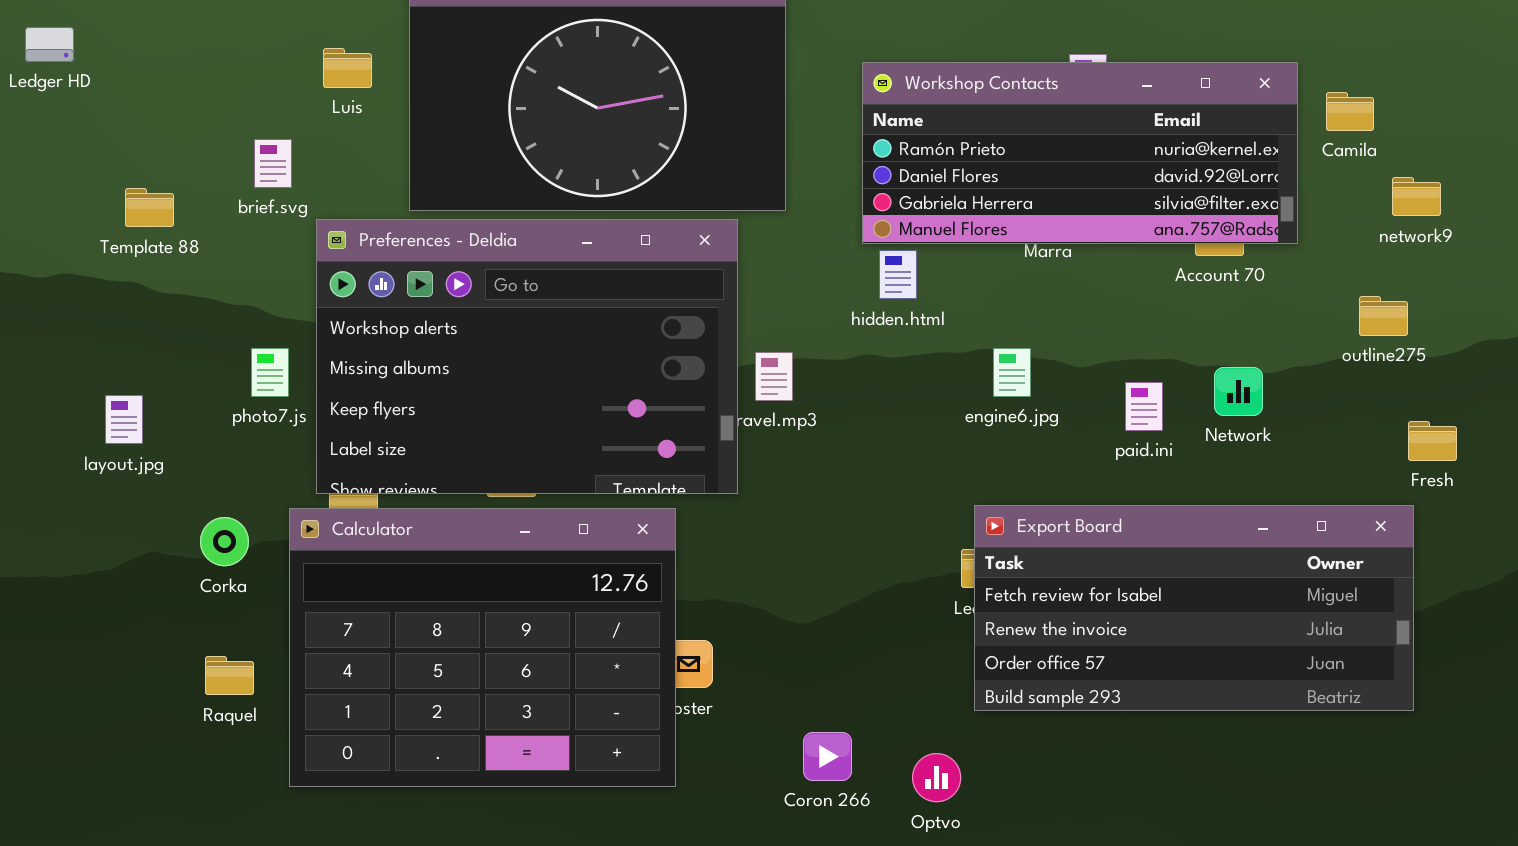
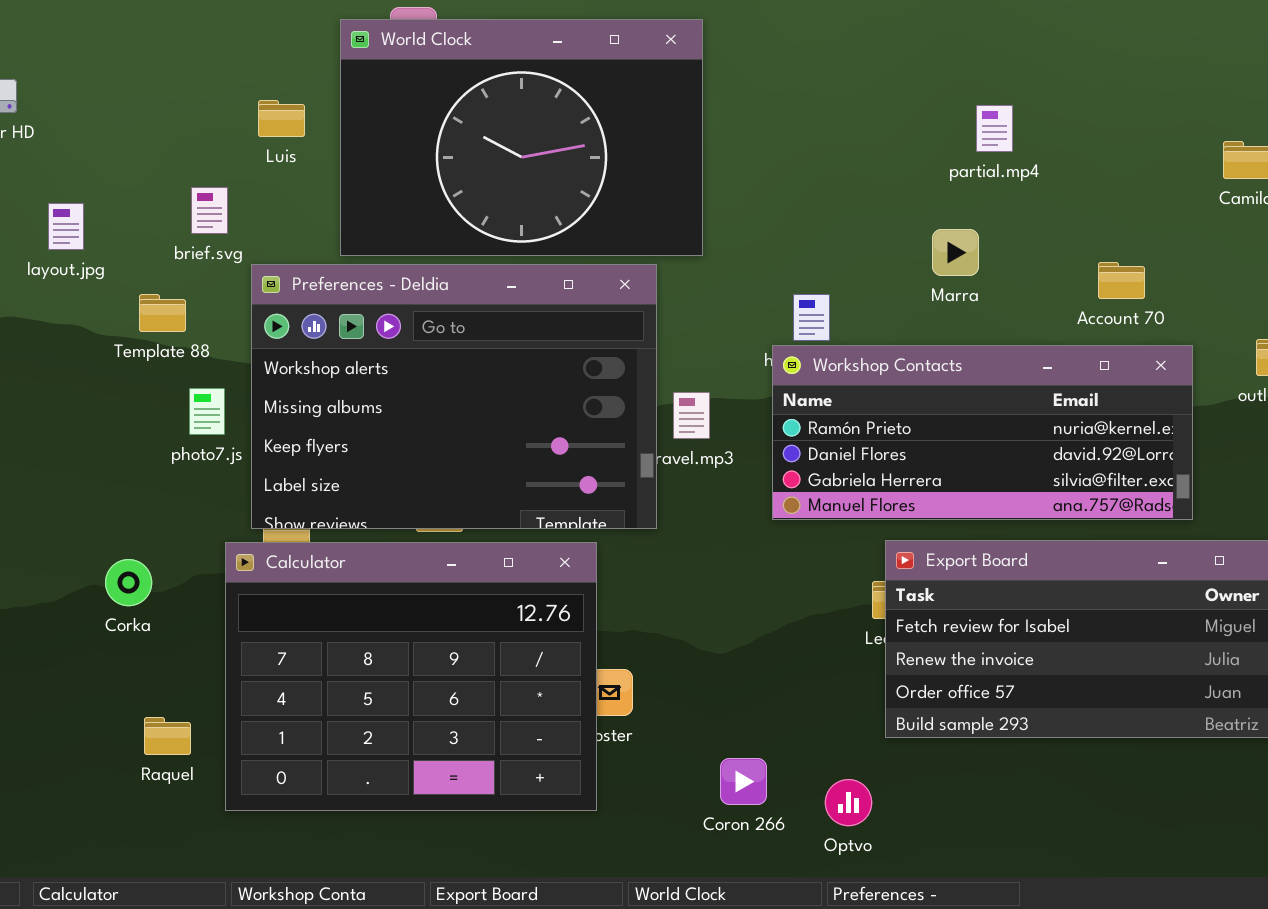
Workshop Contacts: [862,62,1298,244] -> [772,345,1193,520], moved
Template 88: [125,188,174,227] -> [139,294,186,332], moved
layout.jpg: [105,395,143,444] -> [48,203,84,250], moved
Corka: [200,517,249,566] -> [105,559,152,606], moved
Raquel: [205,656,254,695] -> [144,717,191,755], moved

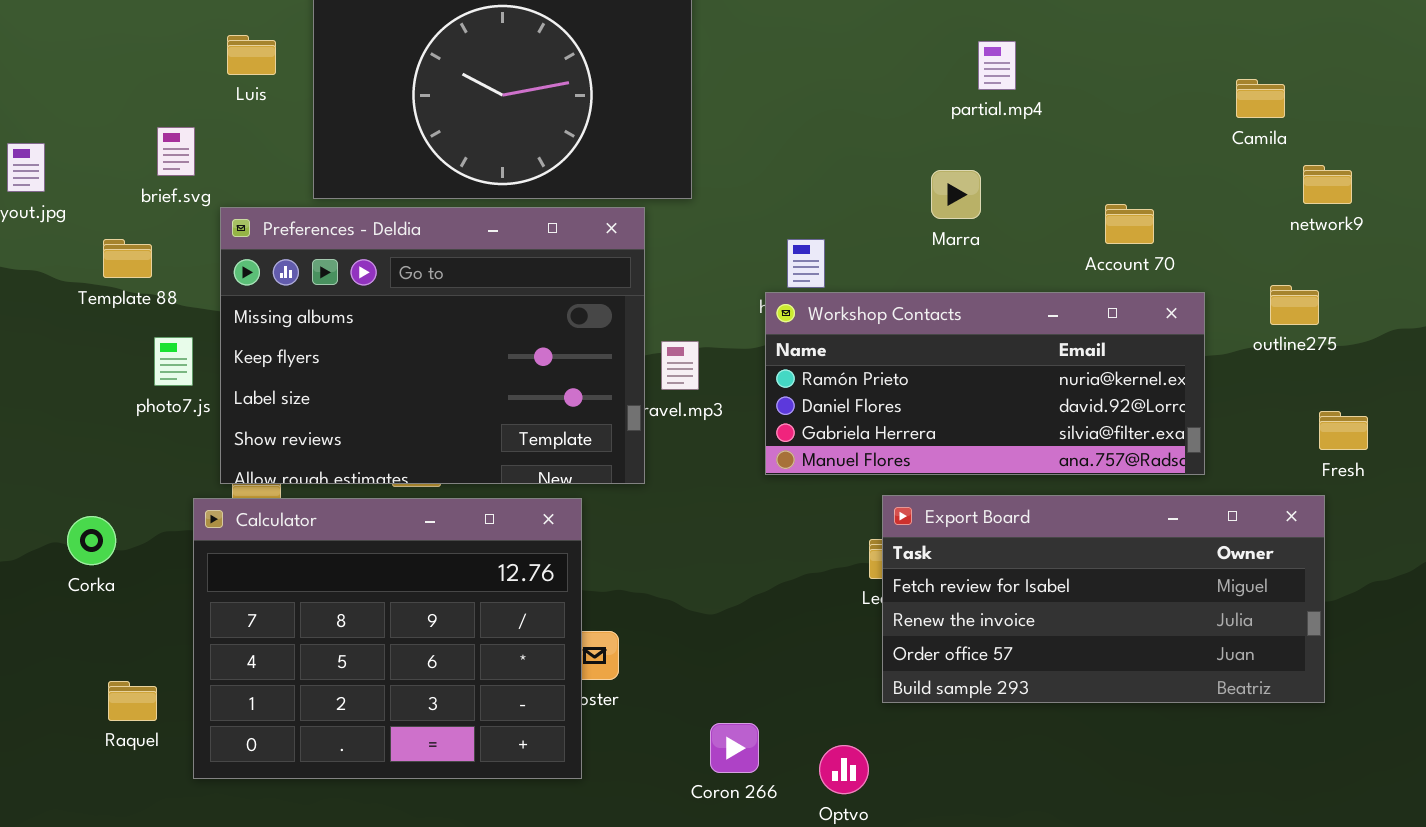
Preferences - Deldia: [251,264,657,529] -> [220,207,645,484], scrolled down 1 row

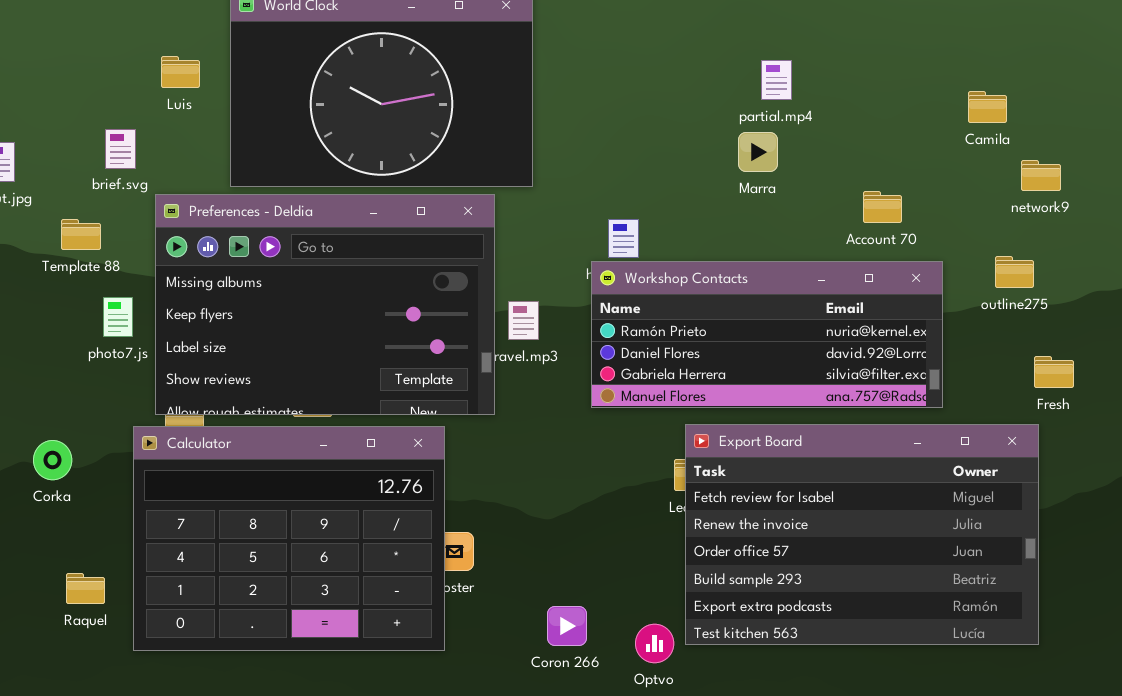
Marra: [931,170,981,219] -> [738,132,778,172], moved
Export Board: [882,495,1325,703] -> [685,424,1039,645], resized

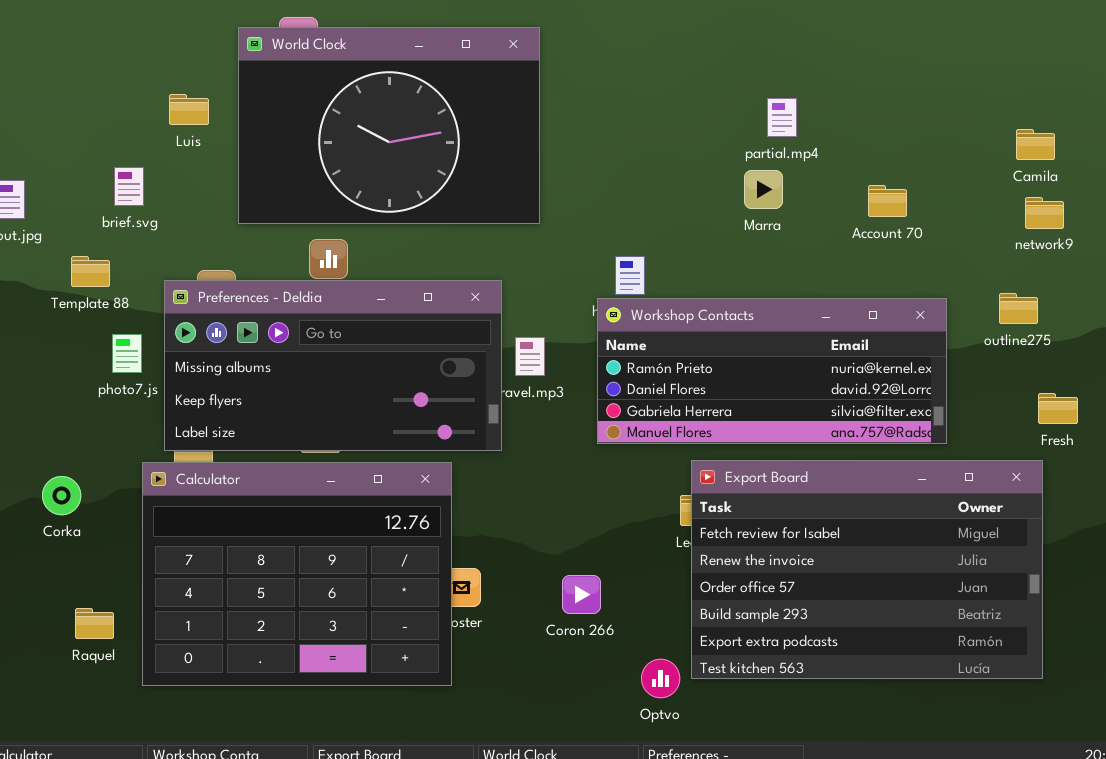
Camila: [968,91,1007,123] -> [1016,129,1055,160], moved
Account 70: [863,191,902,223] -> [868,185,907,217], moved
Preferences - Deldia: [155,194,495,415] -> [164,280,502,451], resized
Coron 266: [547,606,587,646] -> [562,575,601,614], moved

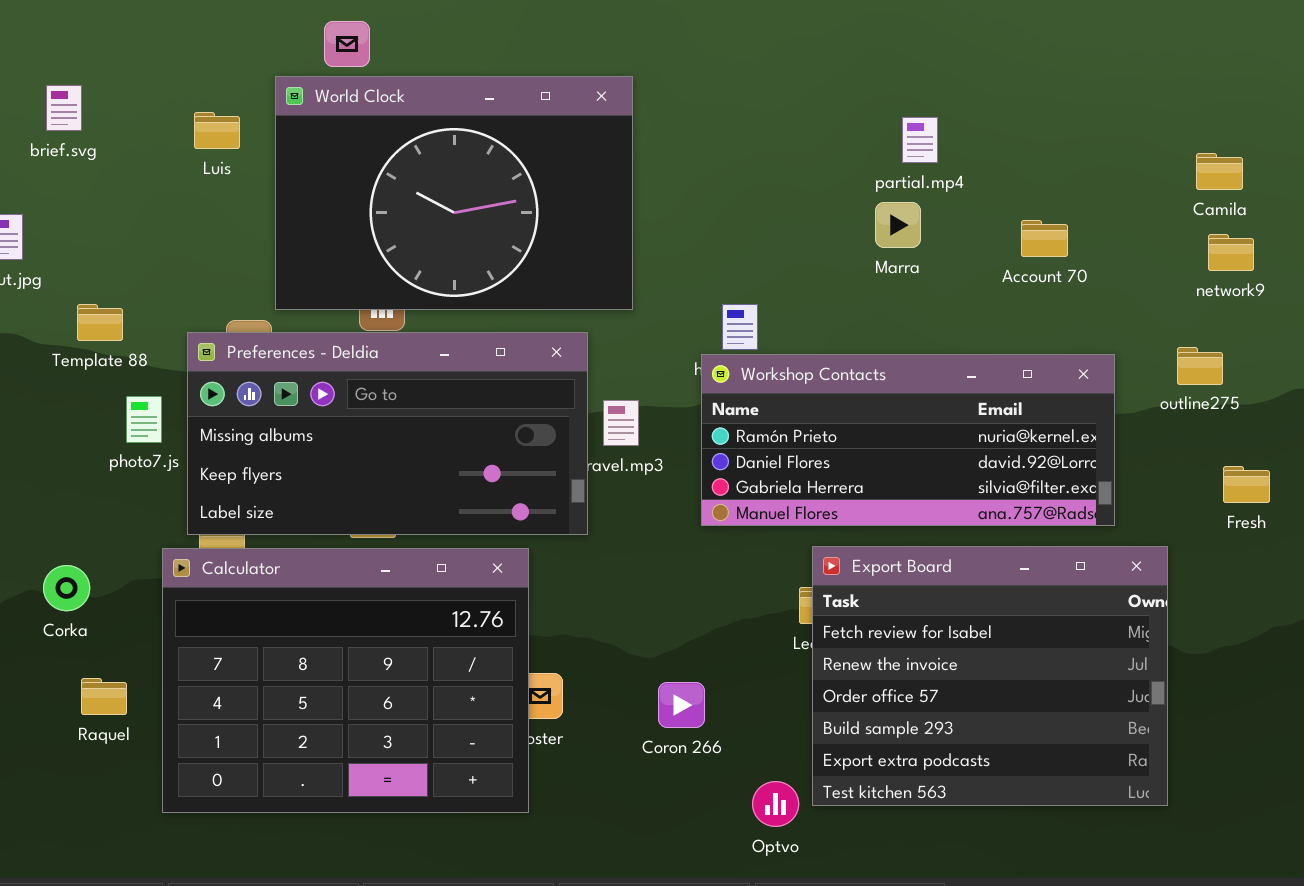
World Clock: [238,27,540,224] -> [275,76,633,310], moved
brief.svg: [114,167,144,206] -> [46,85,82,131], moved
Export Board: [691,460,1043,679] -> [812,546,1168,806], resized
Raquel: [75,608,114,639] -> [81,678,127,715], moved

